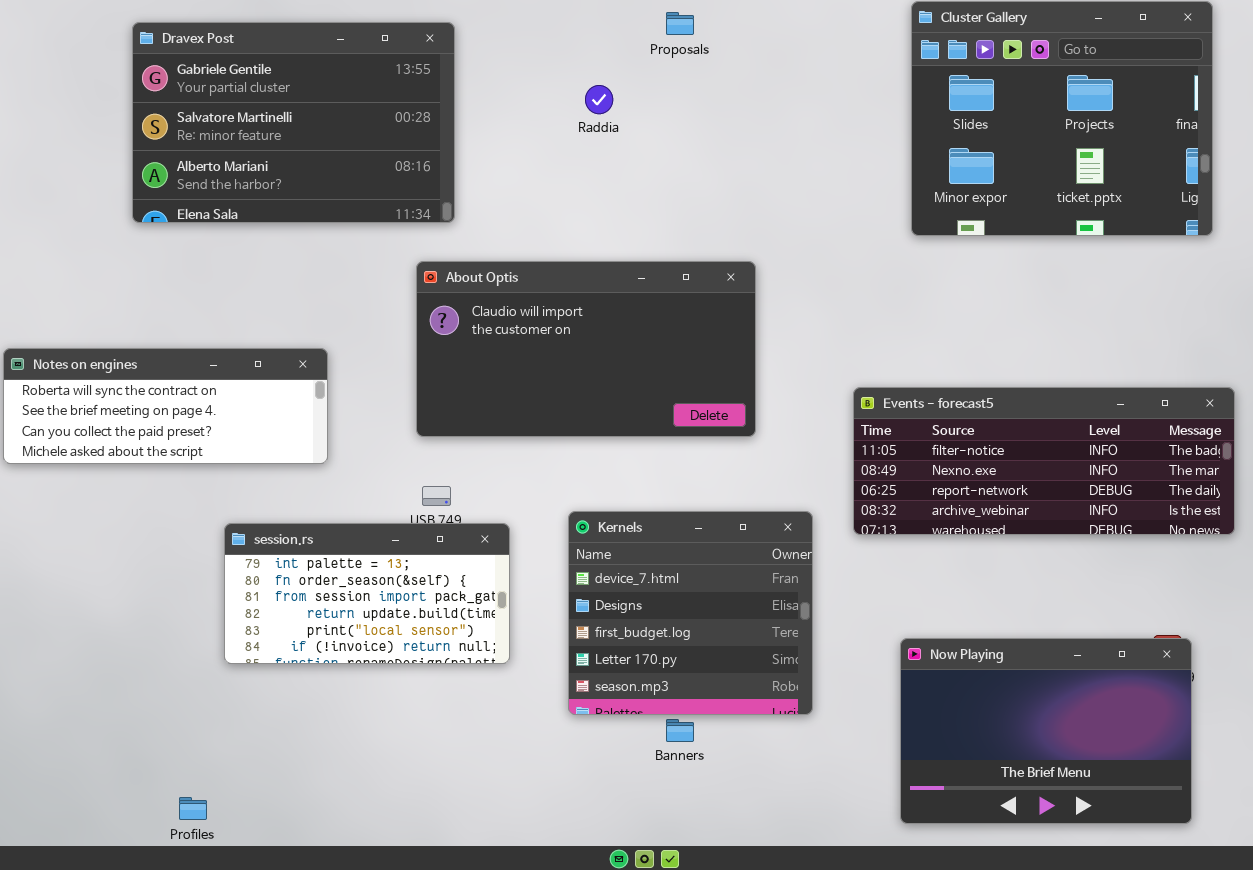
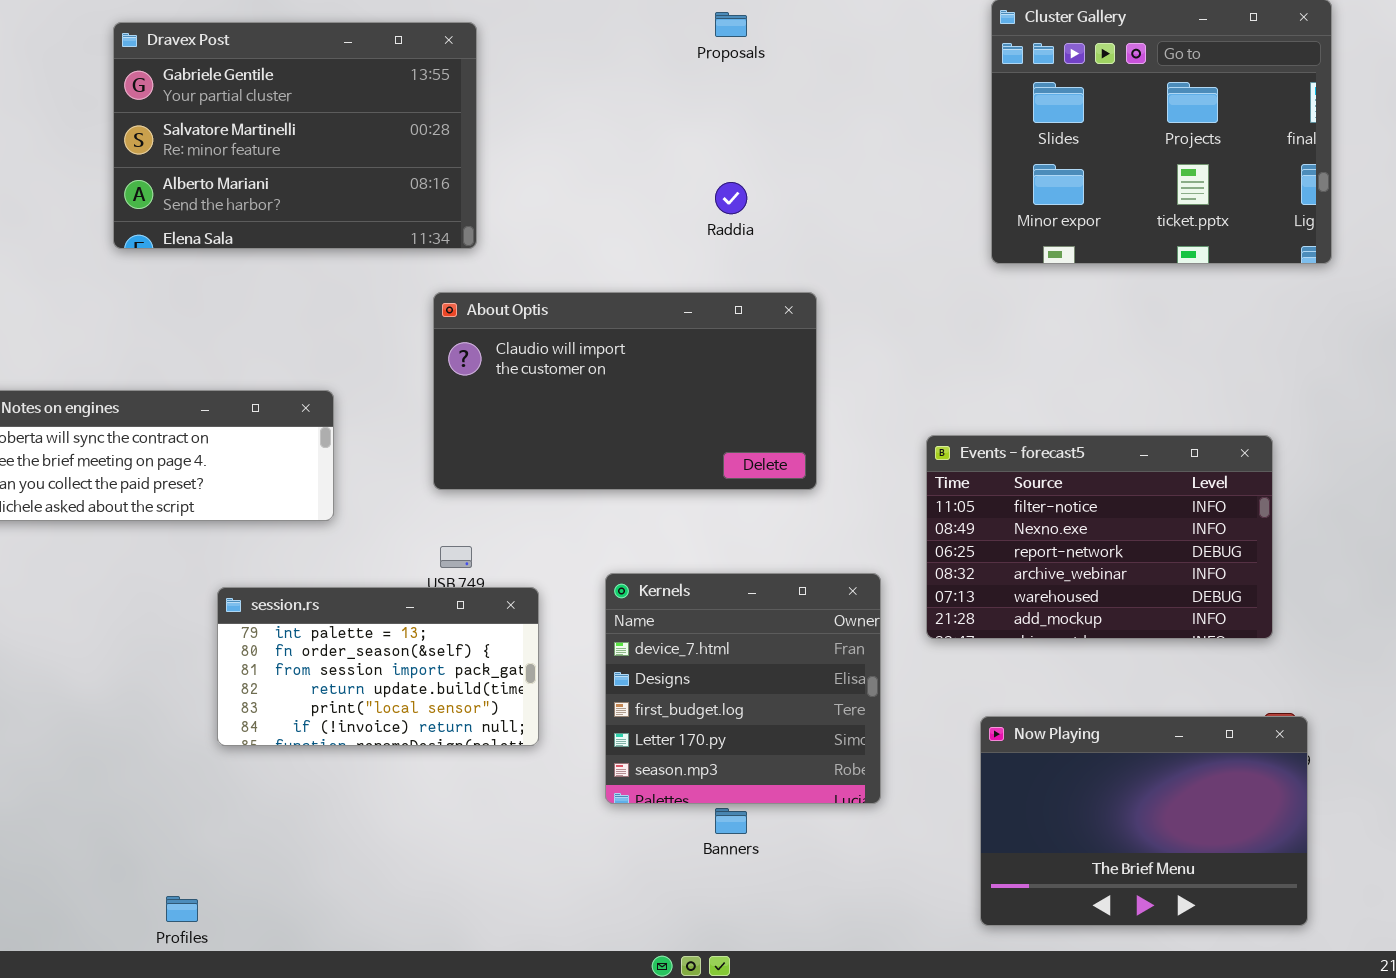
Raddia: [585,85,613,114] -> [715,182,747,214], moved
Events - forecast5: [853,387,1235,535] -> [926,435,1273,639], resized

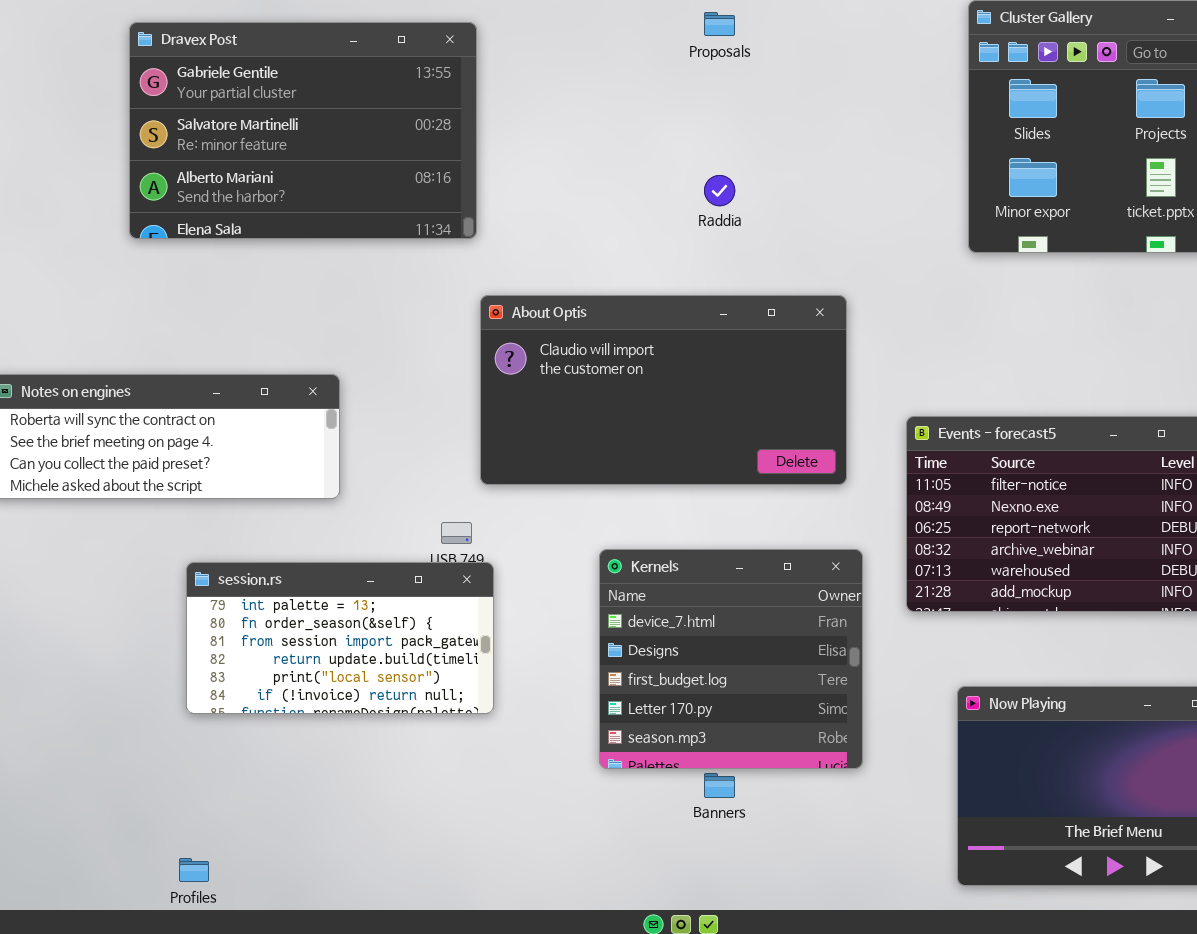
About Optis: [433,292,817,490] -> [480,295,847,485], moved
session.rs: [217,587,539,746] -> [186,562,494,714], moved

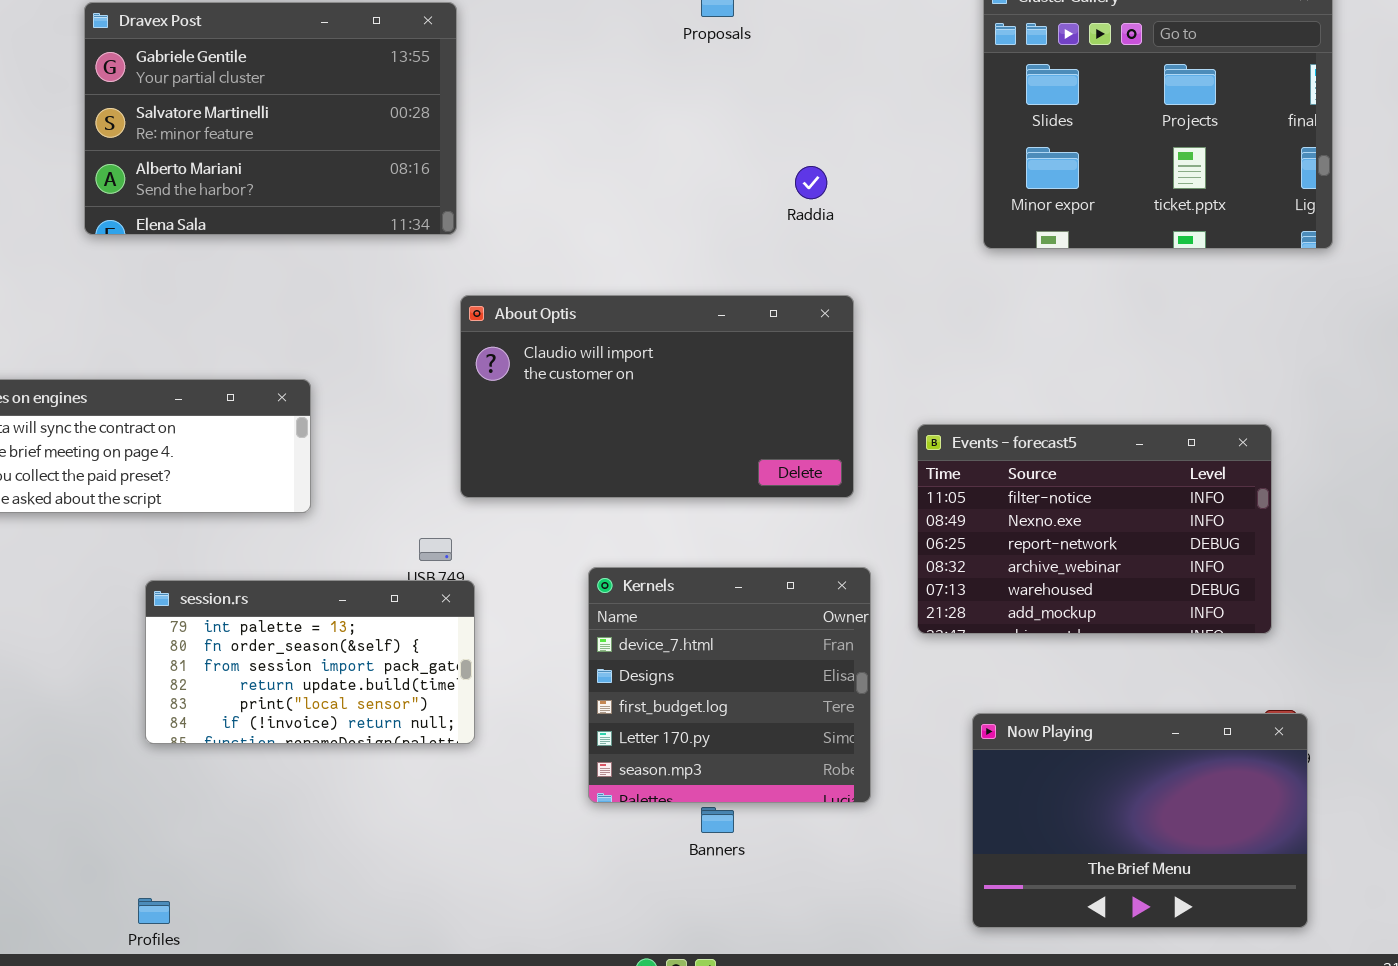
Raddia: [704,175,735,206] -> [795,166,827,199], moved

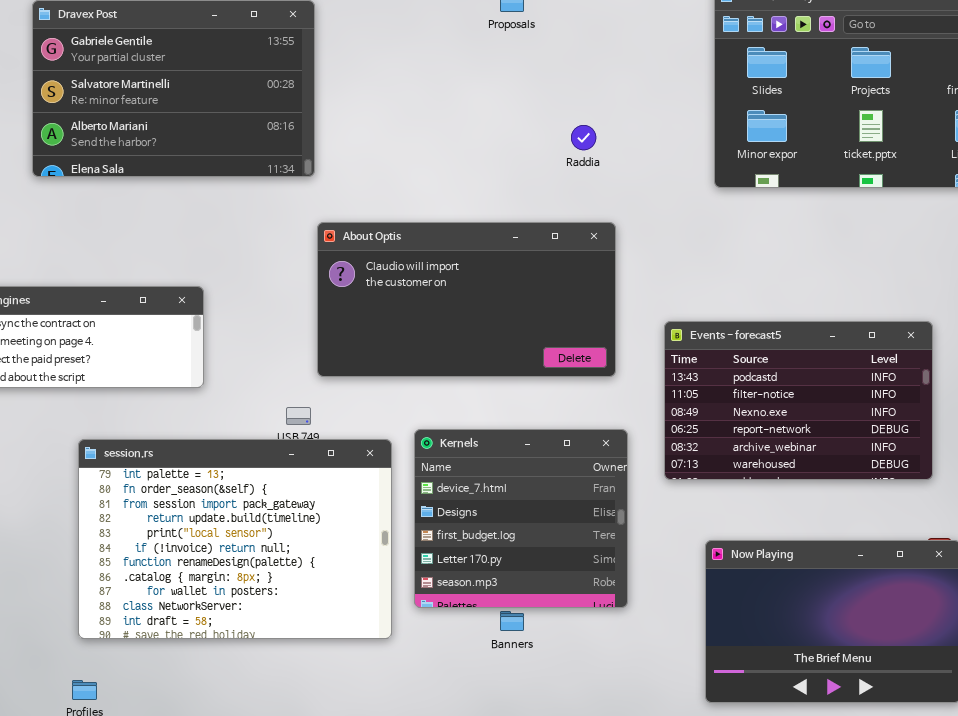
Events - forecast5: [917,424,1272,634] -> [664,321,933,480], scrolled up 1 row
session.rs: [145,580,475,744] -> [78,439,392,639], resized

